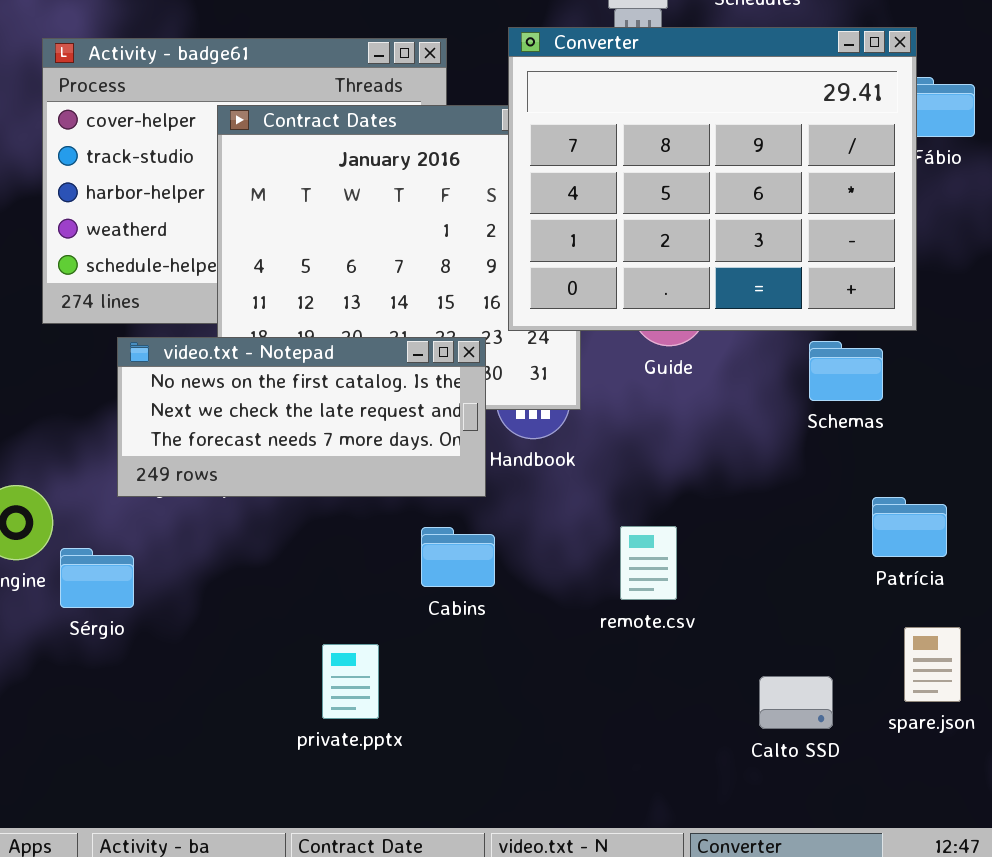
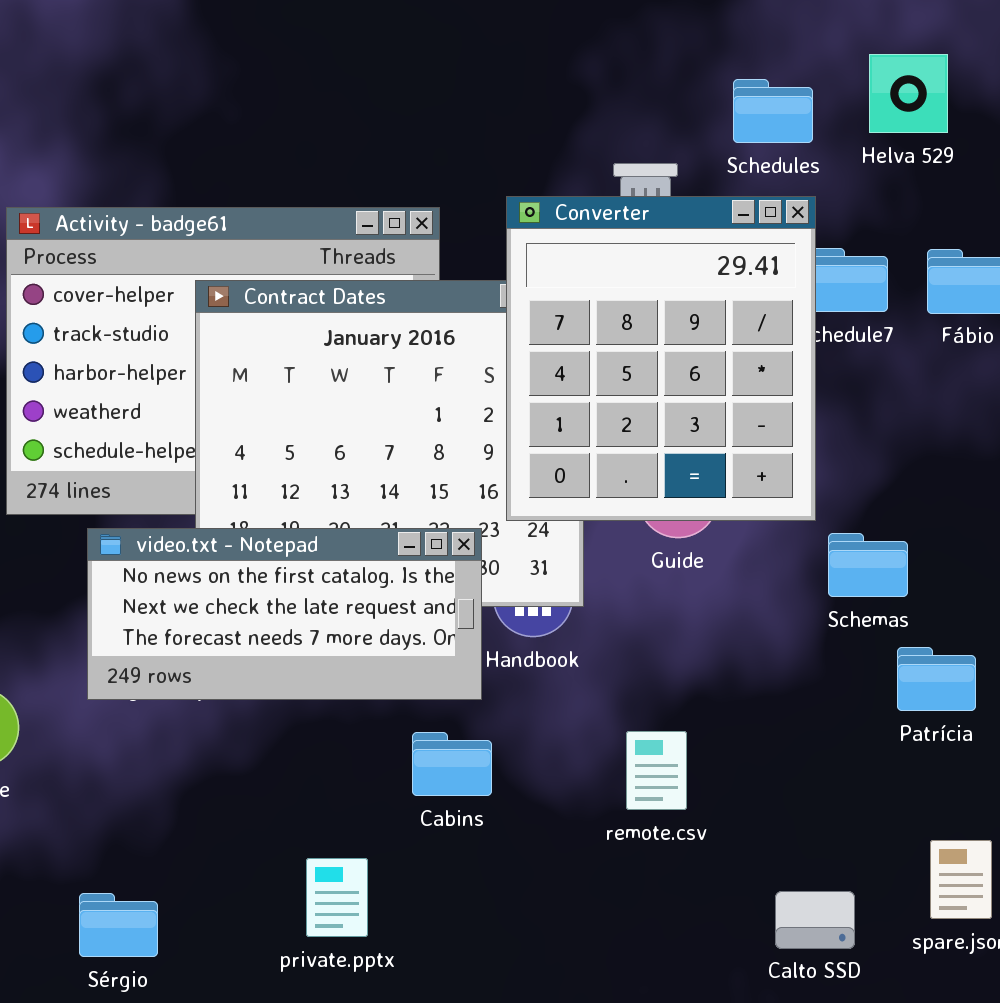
Converter: [508,27,917,331] -> [506,196,816,521], resized
Patrícia: [872,497,947,557] -> [897,647,976,711], moved
Sérgio: [60,548,134,608] -> [79,893,158,957], moved

